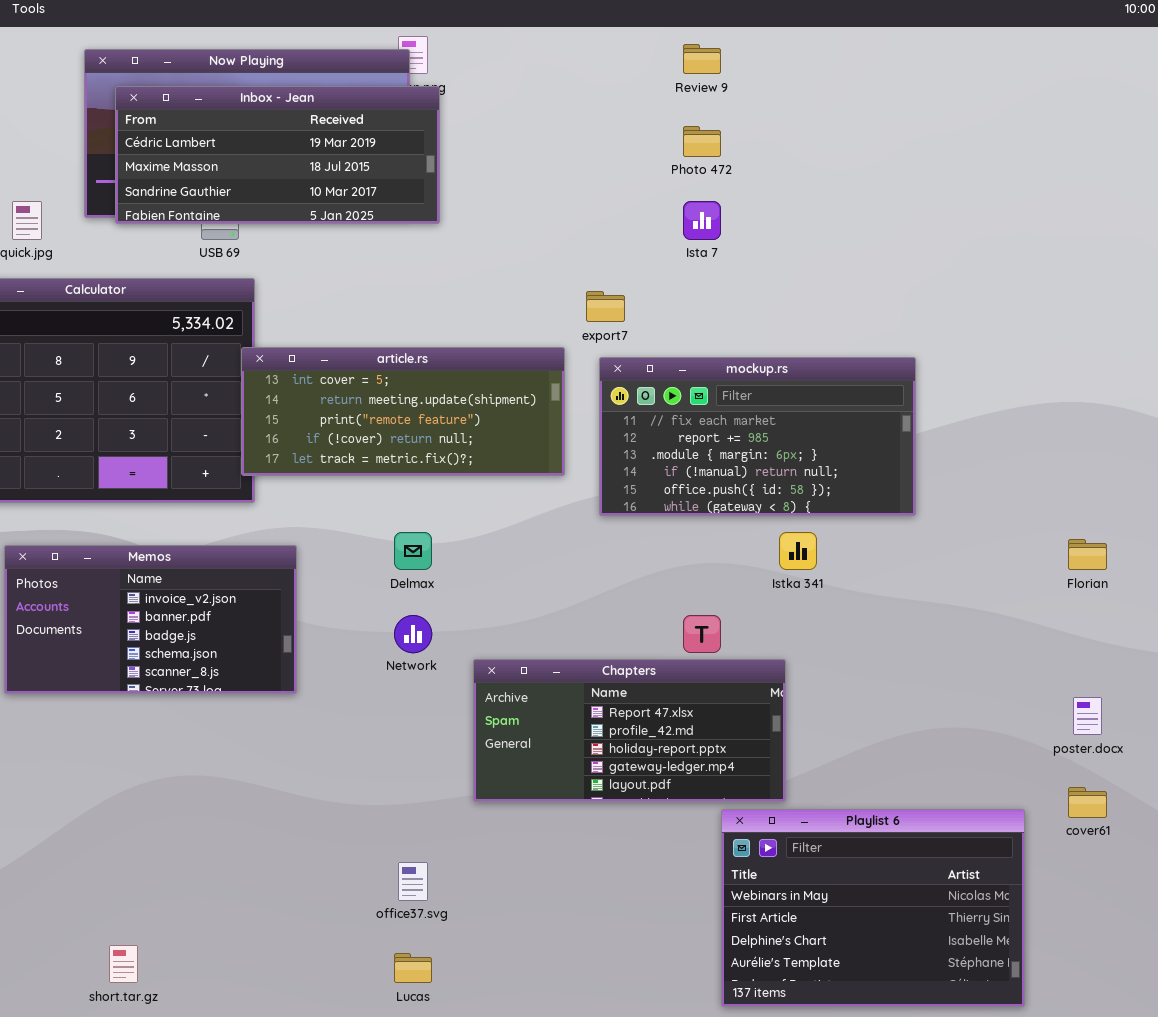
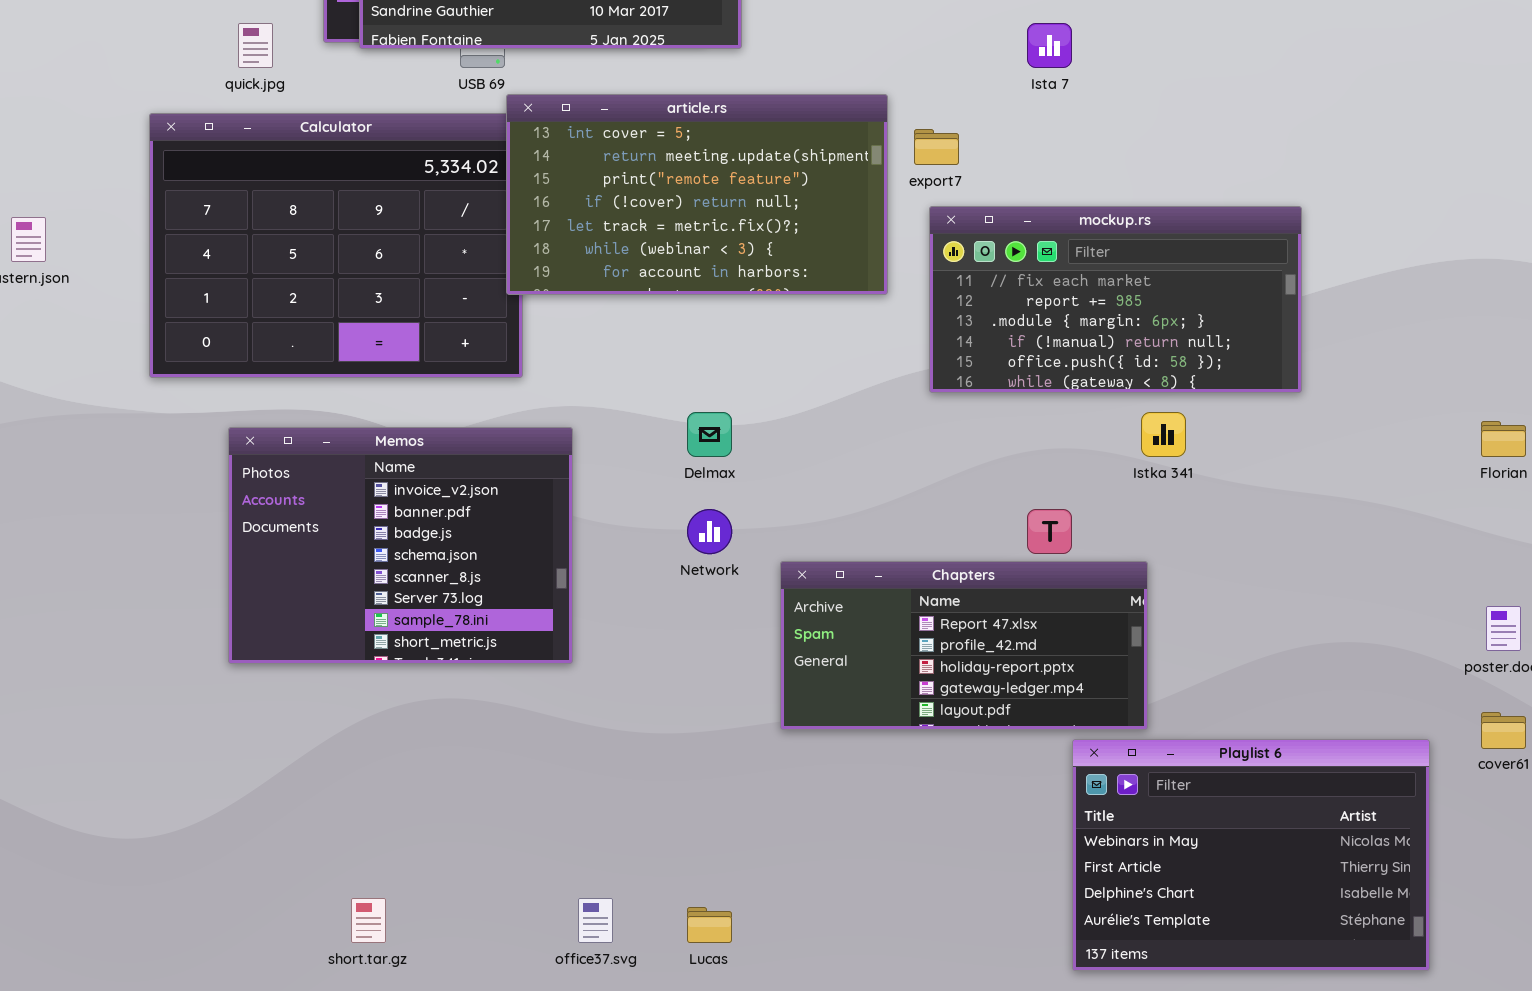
article.rs: [241,347,565,476] -> [506,94,888,295], moved, resized
Memos: [4,545,297,694] -> [228,427,573,664], resized
office37.svg: [398,862,428,901] -> [578,898,613,943], moved

